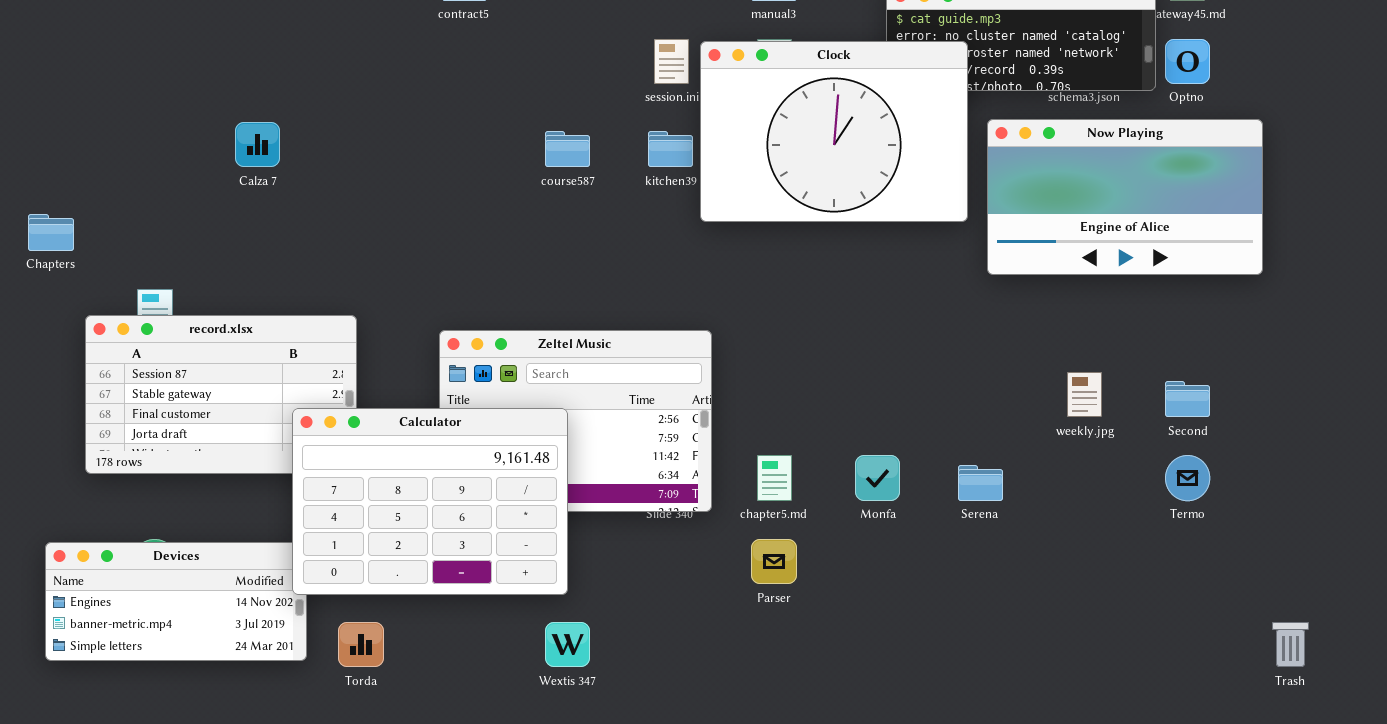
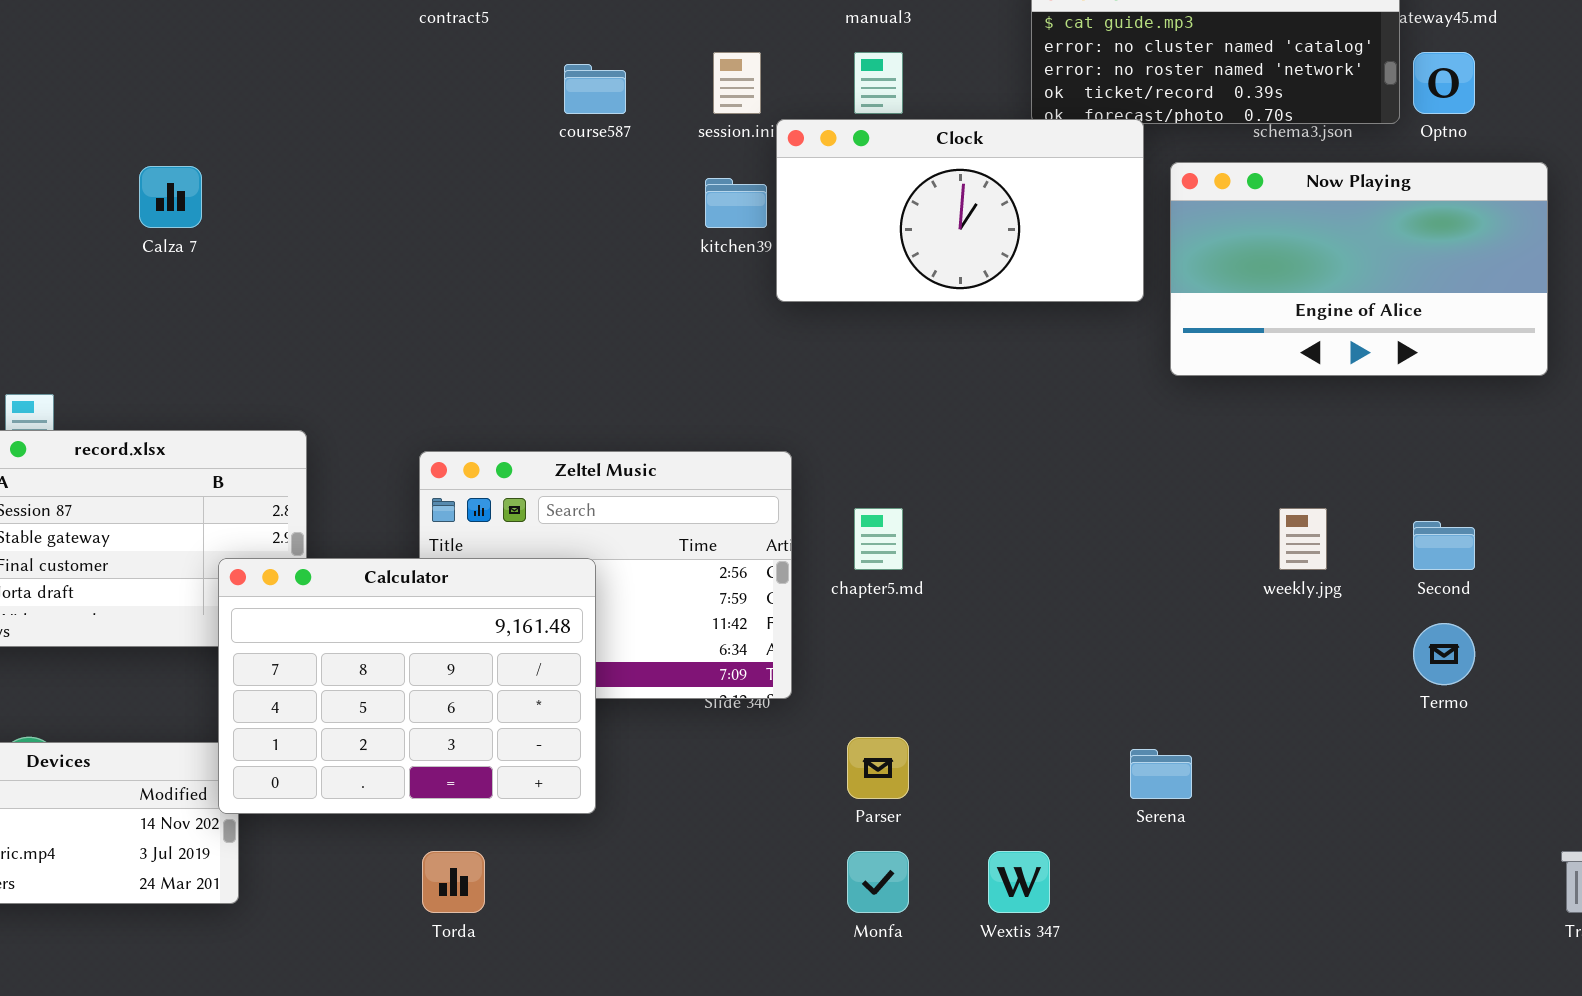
Clock: [700,41,968,222] -> [776,119,1144,302], resized
course587: [545,131,590,167] -> [564,64,626,114], moved
chapter5.md: [757,455,792,501] -> [854,508,903,570], moved
Monfa: [855,455,900,501] -> [847,851,909,913], moved
Serena: [958,465,1003,501] -> [1130,749,1192,799], moved
Torda: [338,622,384,667] -> [422,851,485,913], moved
Wextis 347: [545,622,590,667] -> [988,851,1050,913], moved

